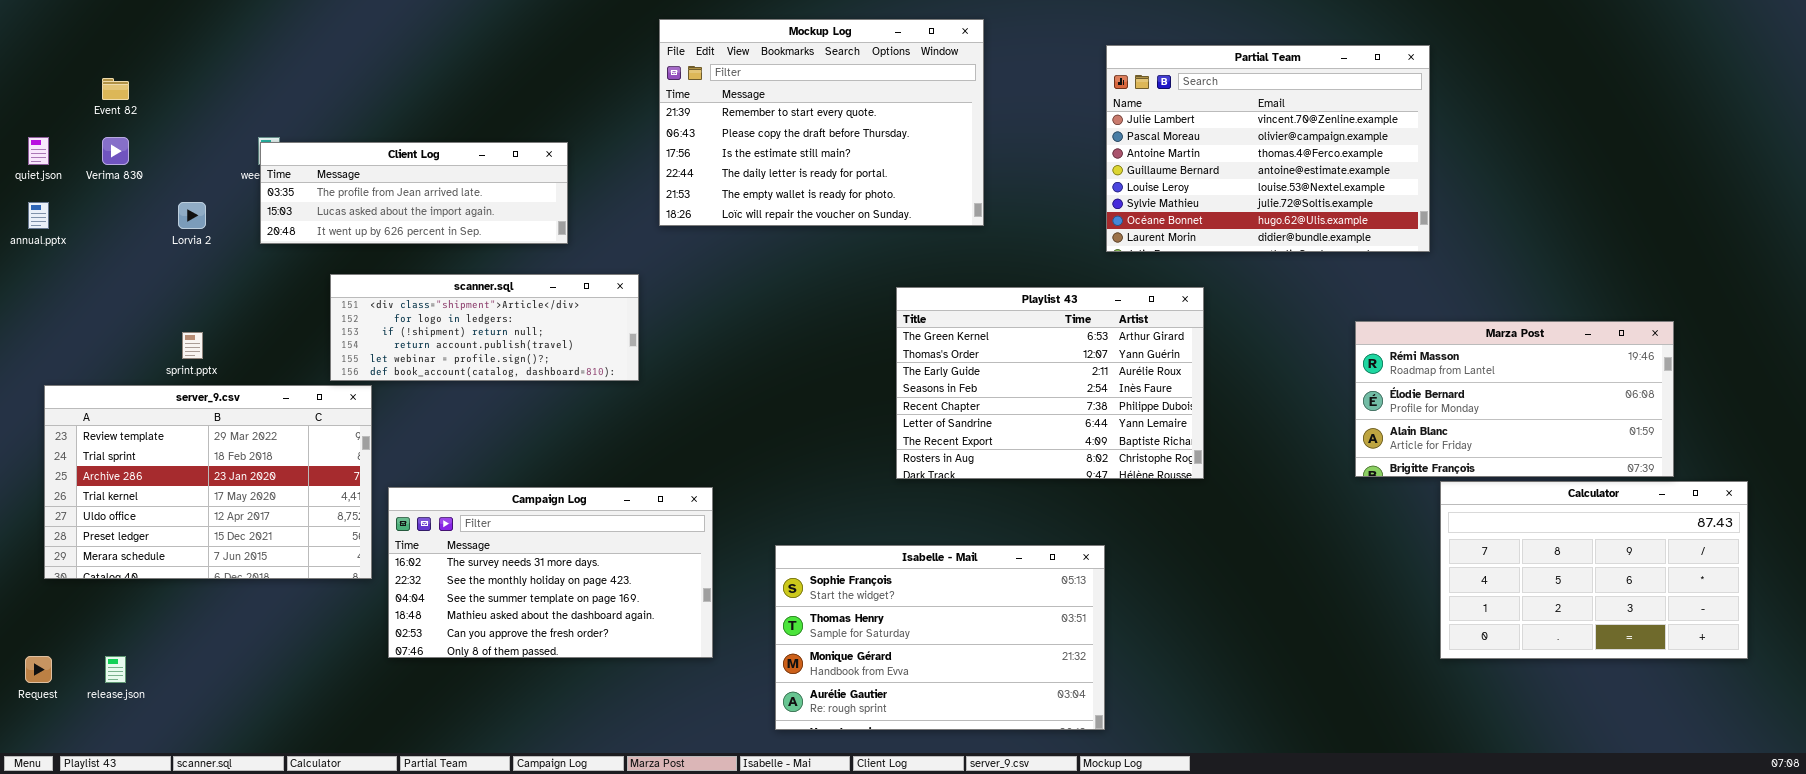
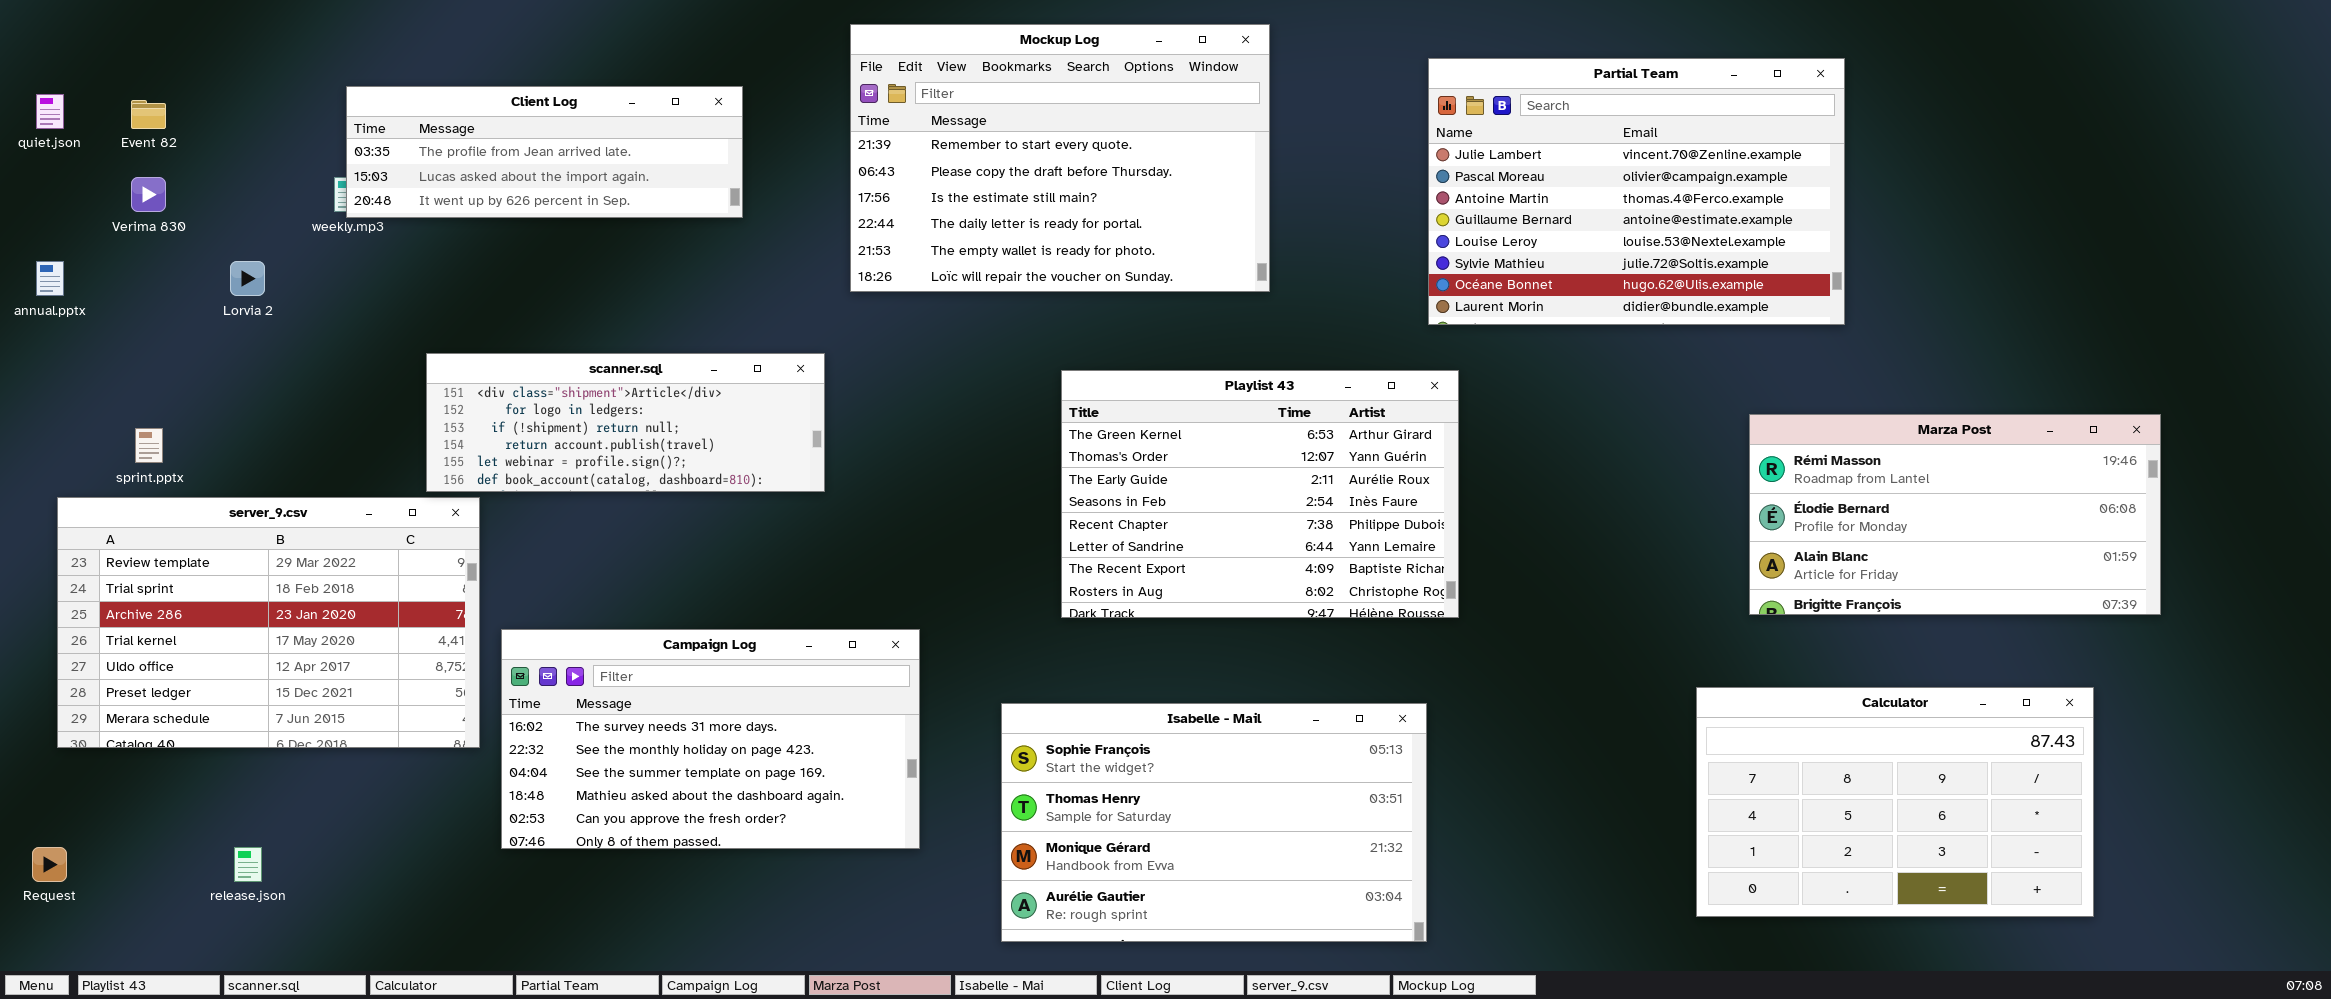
quiet.json: [28,137,49,165] -> [36,94,64,129], moved
Client Log: [260,142,568,244] -> [346,86,743,218], moved
Playlist 43: [896,287,1204,479] -> [1061,370,1459,618], moved
sprint.pptx: [182,332,203,359] -> [135,428,163,463], moved
Calculator: [1440,481,1748,659] -> [1696,687,2094,917], moved
release.json: [105,656,126,683] -> [234,847,262,882], moved

